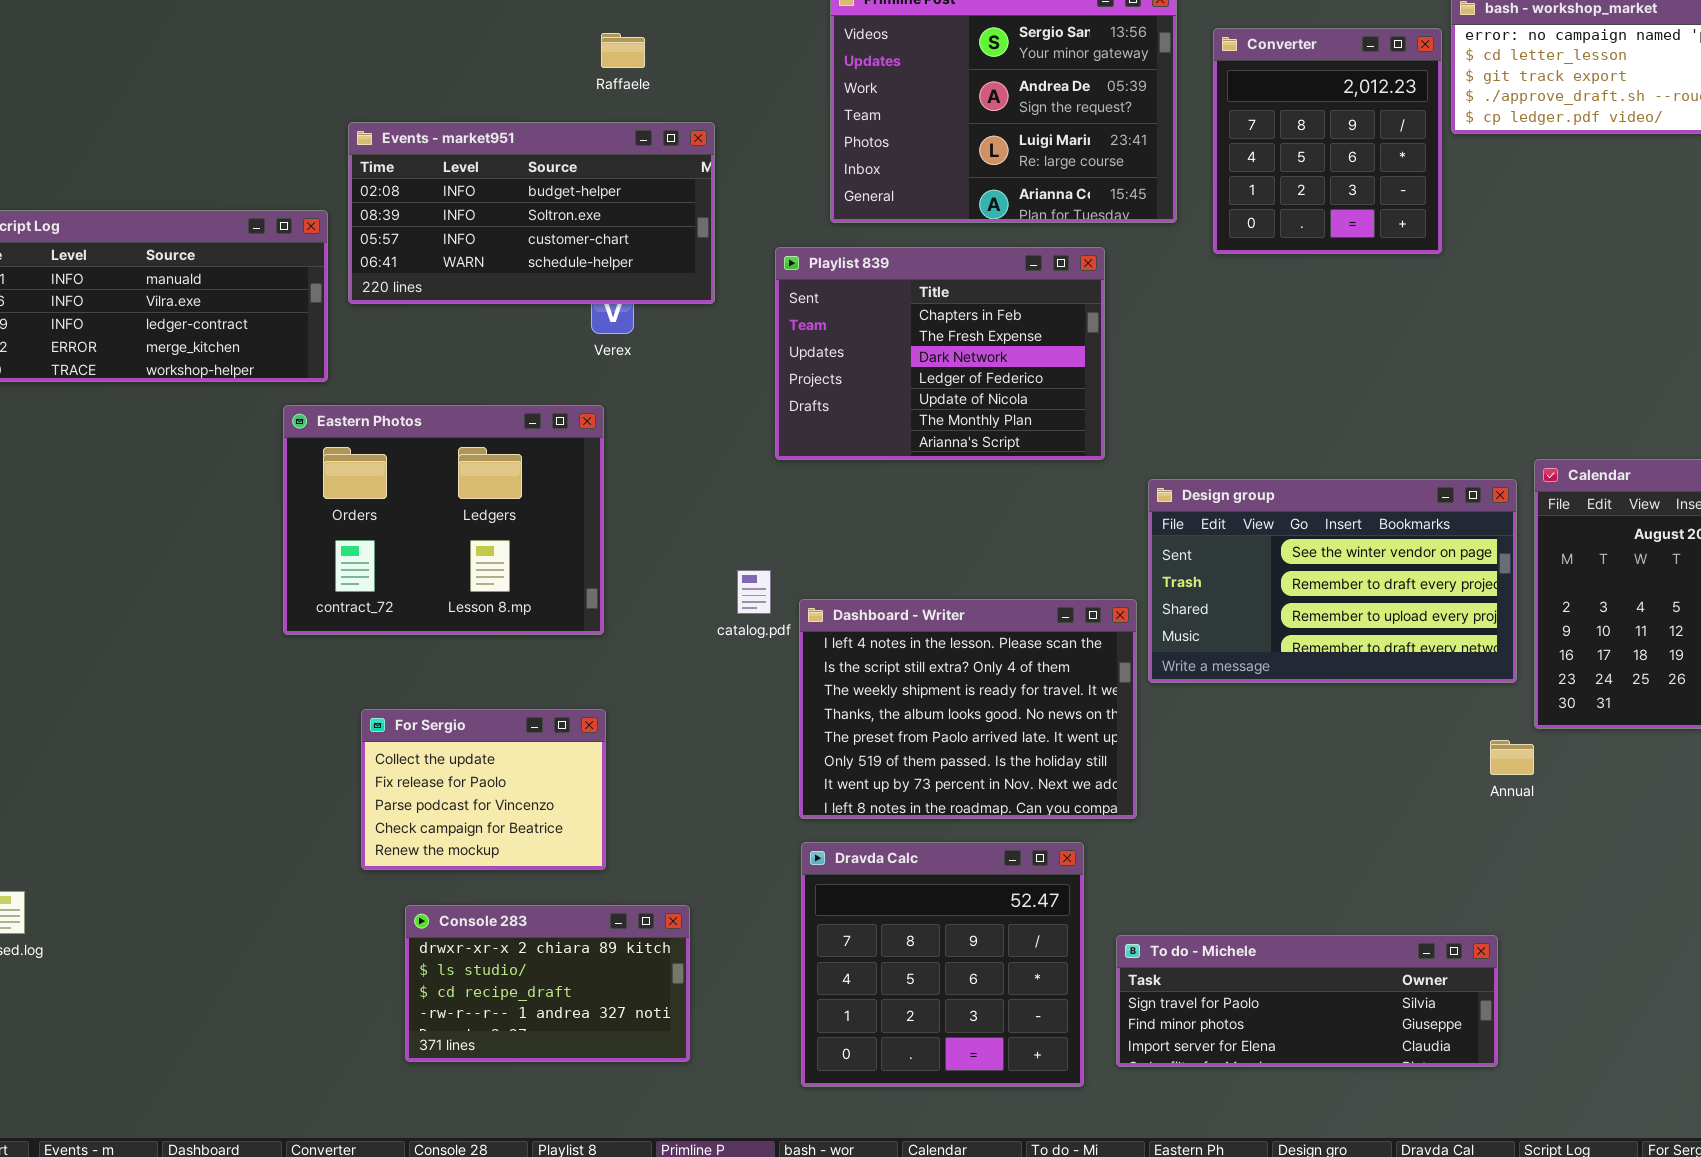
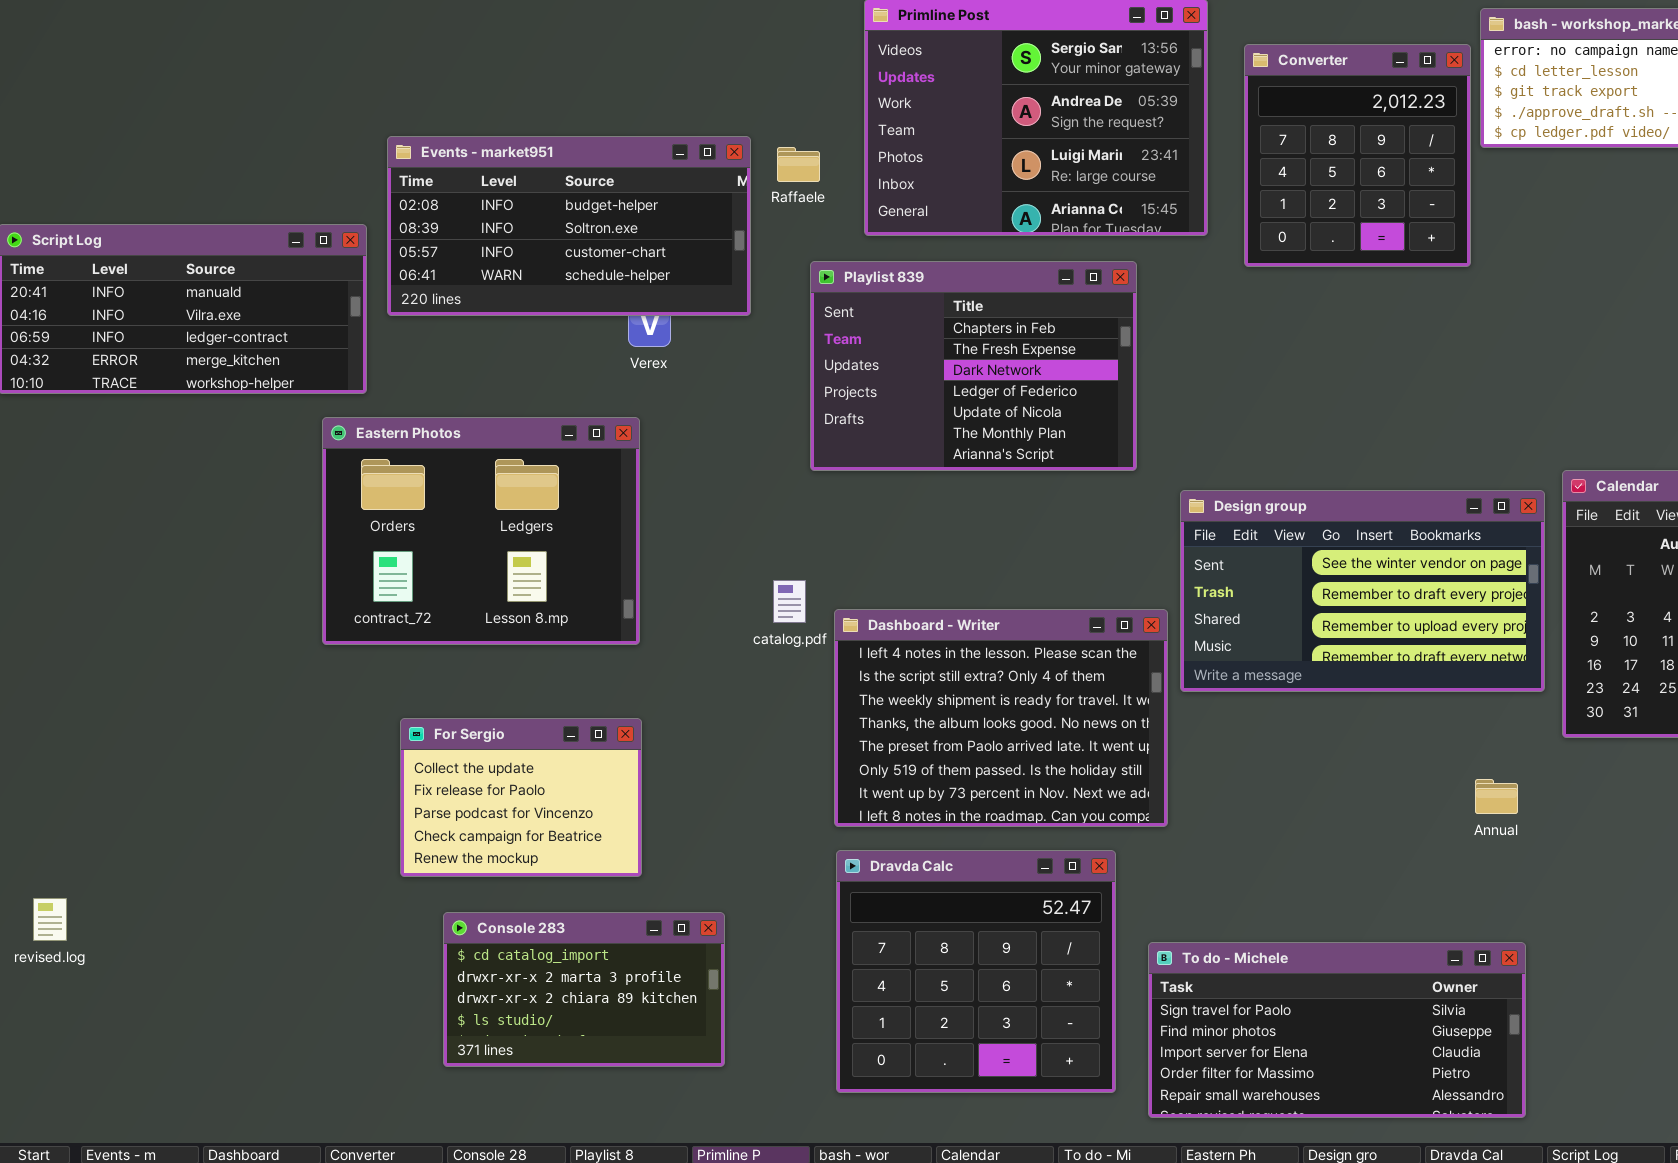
Raffaele: [601,33,645,68] -> [777,147,820,182], moved
Annual: [1490,740,1534,775] -> [1475,779,1518,814], moved
Console 283: [405,905,690,1062] -> [443,912,725,1067], scrolled up 2 rows
To do - Michele: [1116,935,1498,1067] -> [1148,942,1526,1118], resized

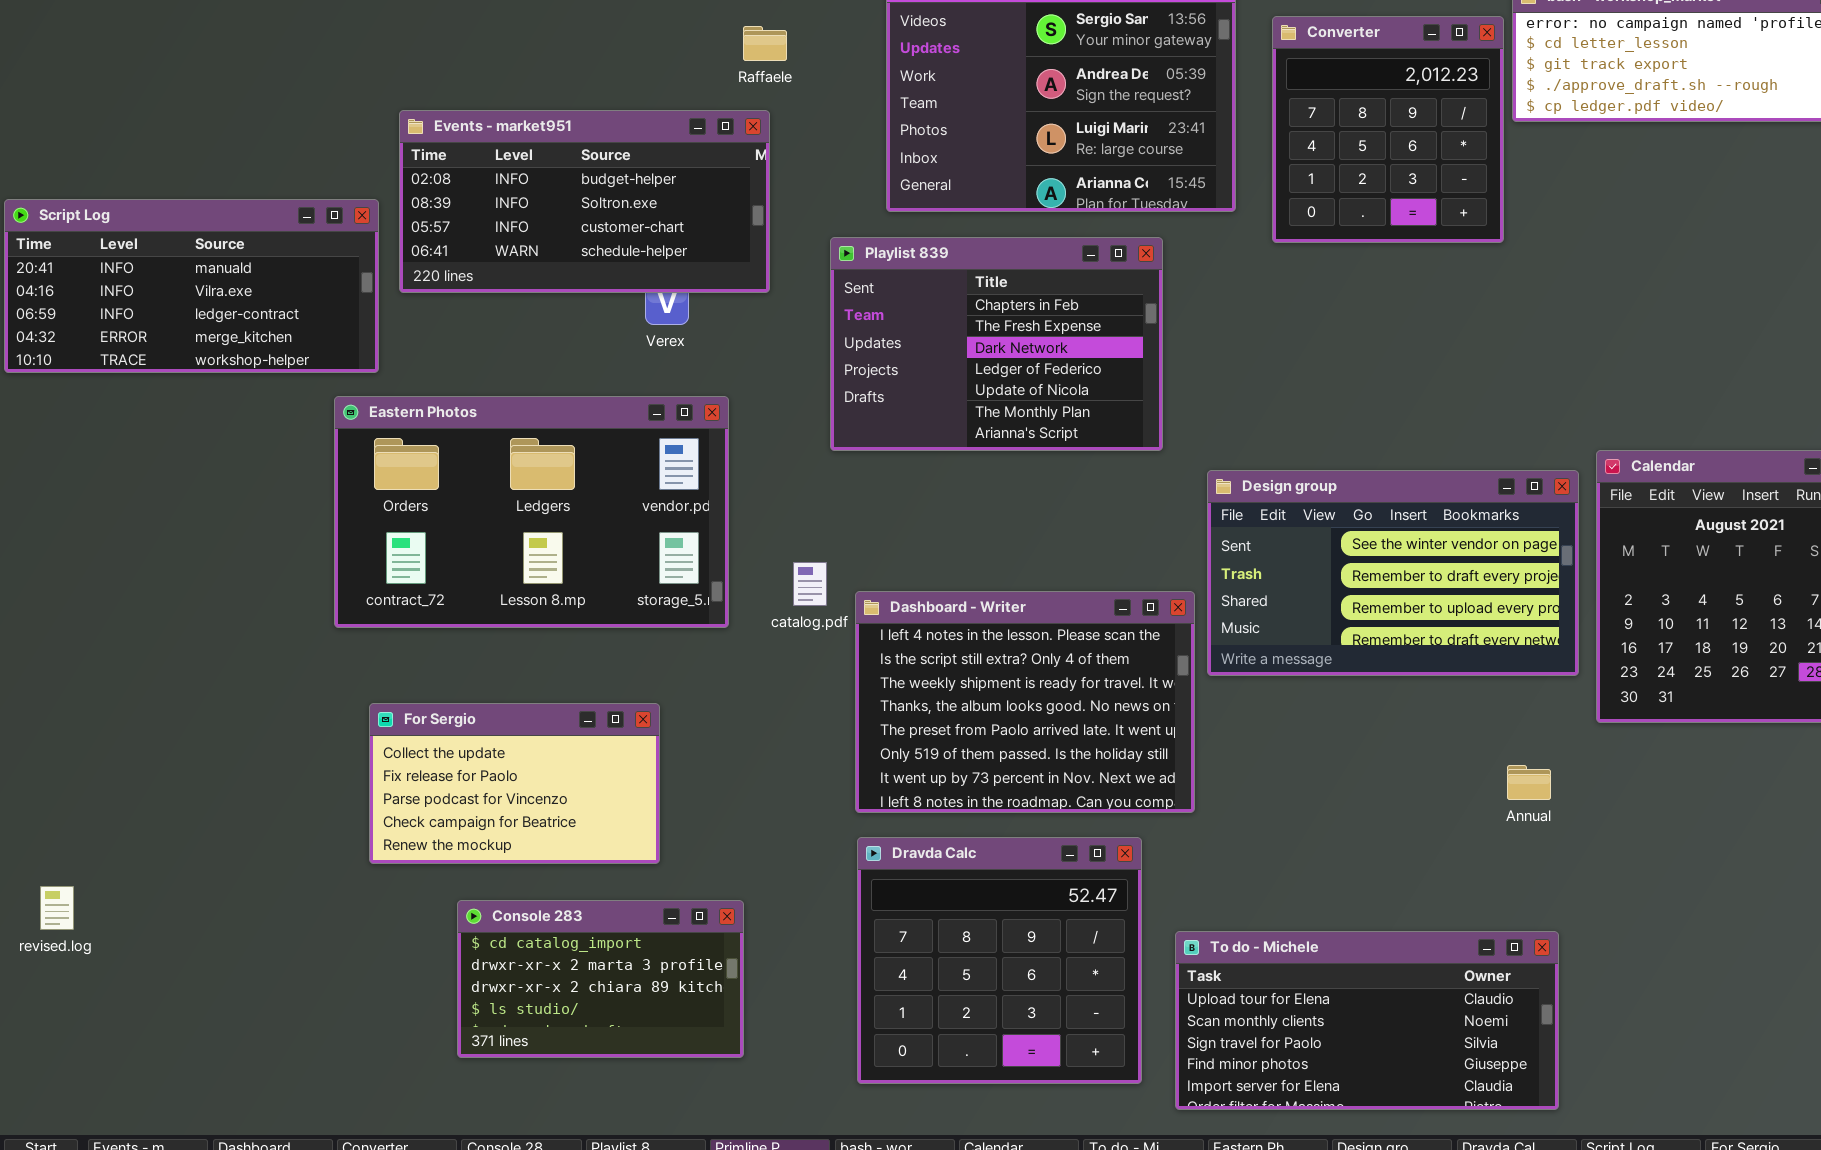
Raffaele: [777,147,820,182] -> [743,26,787,61], moved
Eastern Photos: [322,417,640,645] -> [334,396,729,628], resized
For Sergio: [400,718,642,877] -> [369,703,660,864], resized
To do - Michele: [1148,942,1526,1118] -> [1175,931,1559,1110], scrolled up 2 rows

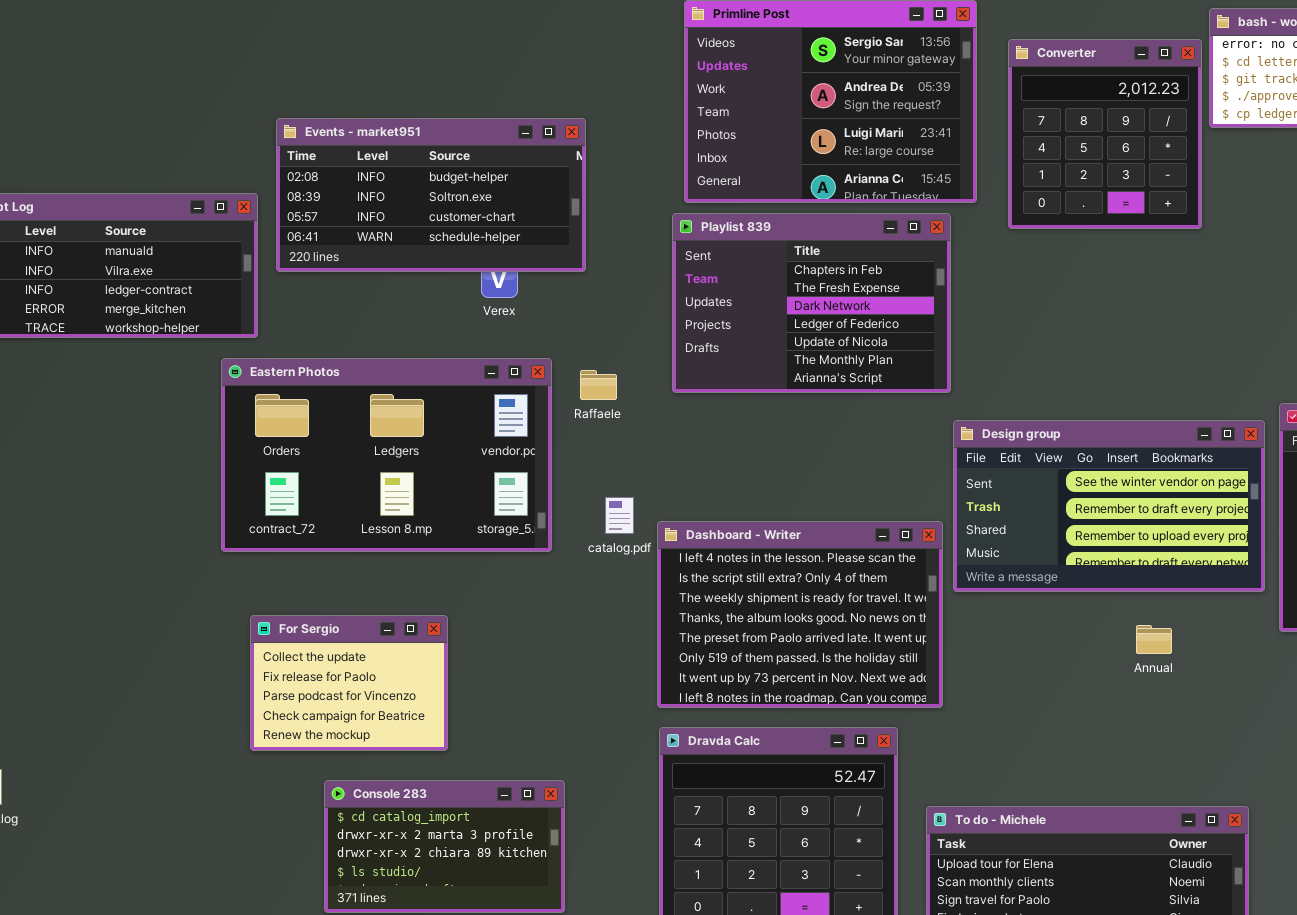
Raffaele: [743,26,787,61] -> [580,370,617,400], moved
Playlist 839: [830,237,1163,451] -> [672,213,951,393], moved
For Sergio: [369,703,660,864] -> [250,615,448,751], resized
Annual: [1507,765,1551,800] -> [1136,625,1172,654], moved

